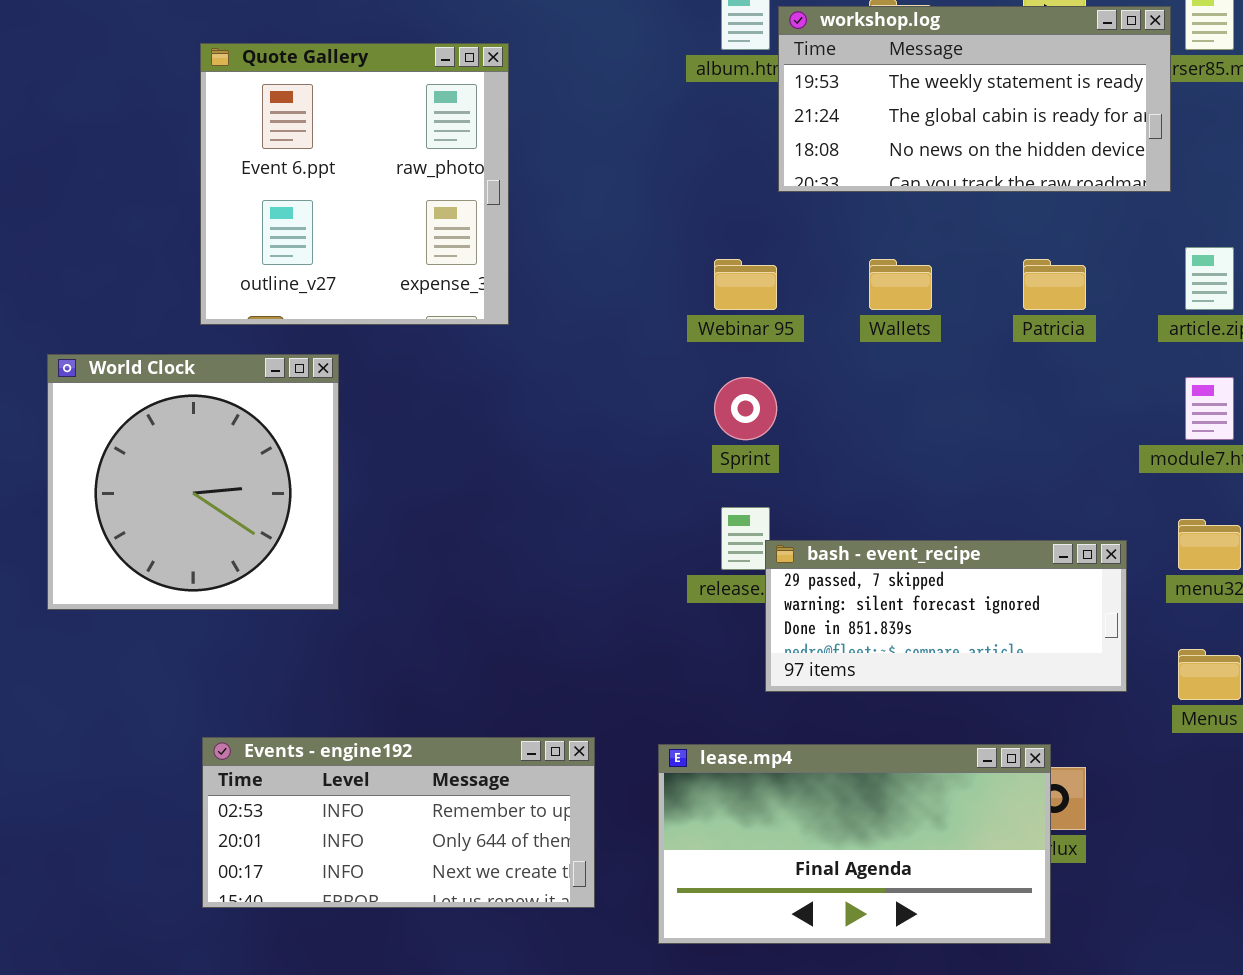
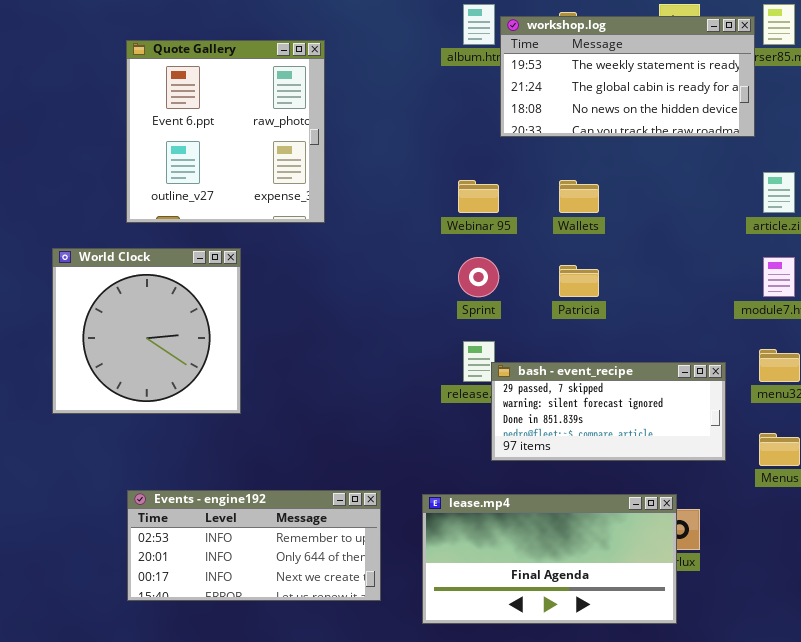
Patricia: [1023,259,1086,310] -> [559,265,599,297], moved
World Clock: [47,354,339,610] -> [52,248,241,414], moved

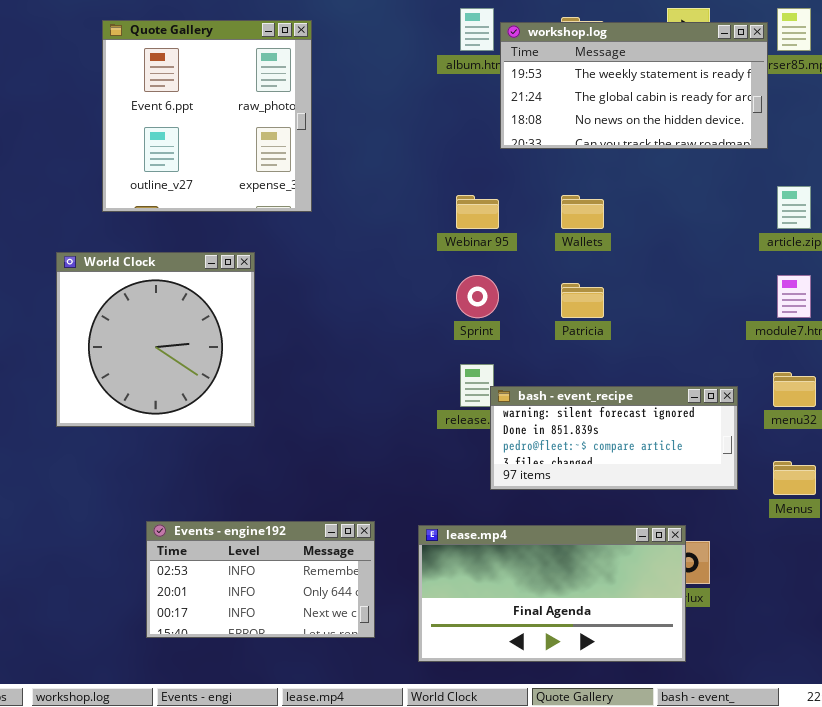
Quote Gallery: [126,40,325,223] -> [102,20,312,212], moved
World Clock: [52,248,241,414] -> [56,252,255,427], moved
bash - event_recipe: [491,362,726,461] -> [490,386,738,490], scrolled down 1 row
Events - engine192: [127,490,381,601] -> [146,521,375,638], resized

